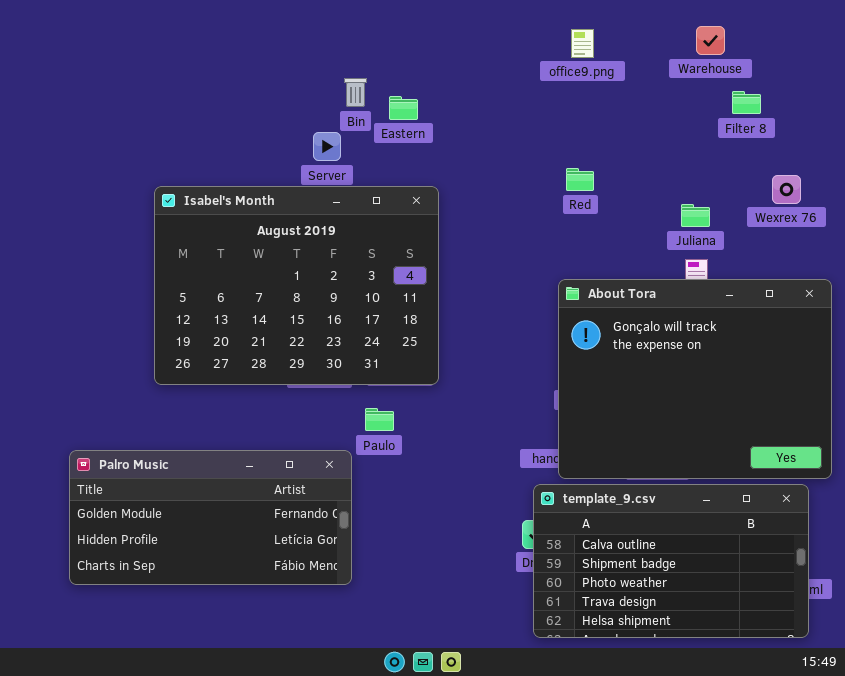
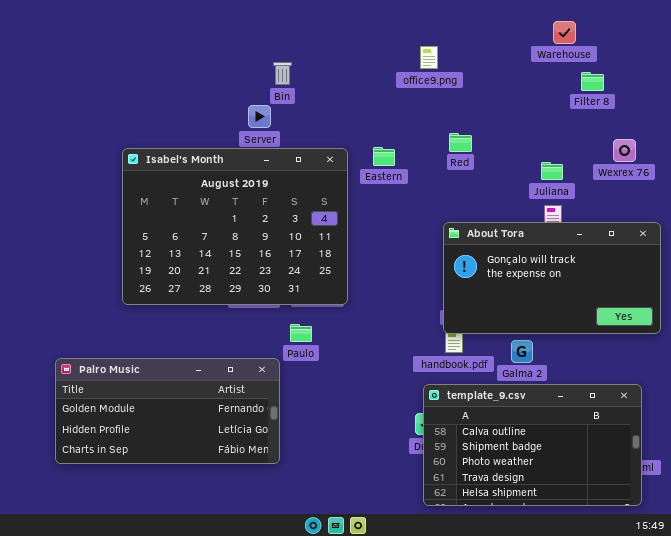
office9.png: [571,29,594,58] -> [420,46,438,69], moved
Eastern: [389,96,418,120] -> [373,147,395,166], moved
About Tora: [558,279,832,479] -> [443,222,661,334], resized

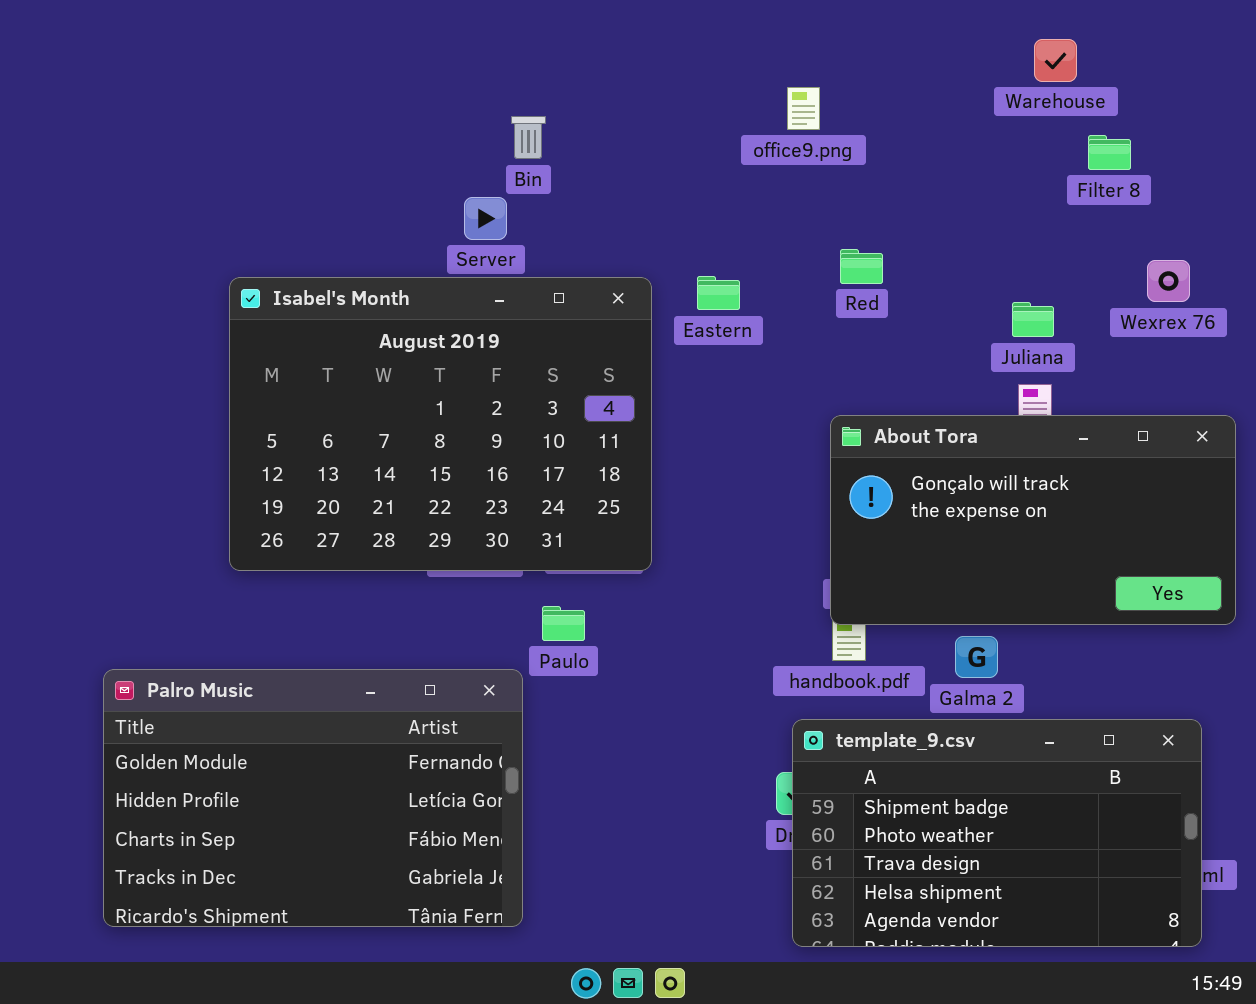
Palro Music: [55,358,280,464] -> [103,669,523,927], resized
template_9.csv: [423,384,642,506] -> [792,719,1202,947], scrolled down 1 row

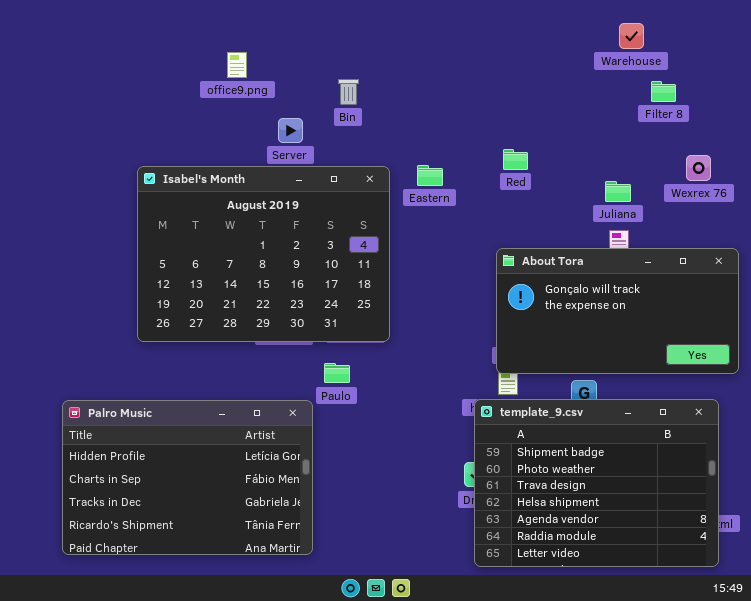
office9.png: [787,87,820,130] -> [227,52,247,78], moved
Bin: [511,116,546,159] -> [338,79,359,105], moved
Palro Music: [103,669,523,927] -> [62,400,313,555], scrolled down 1 row
template_9.csv: [792,719,1202,947] -> [474,399,719,567], resized

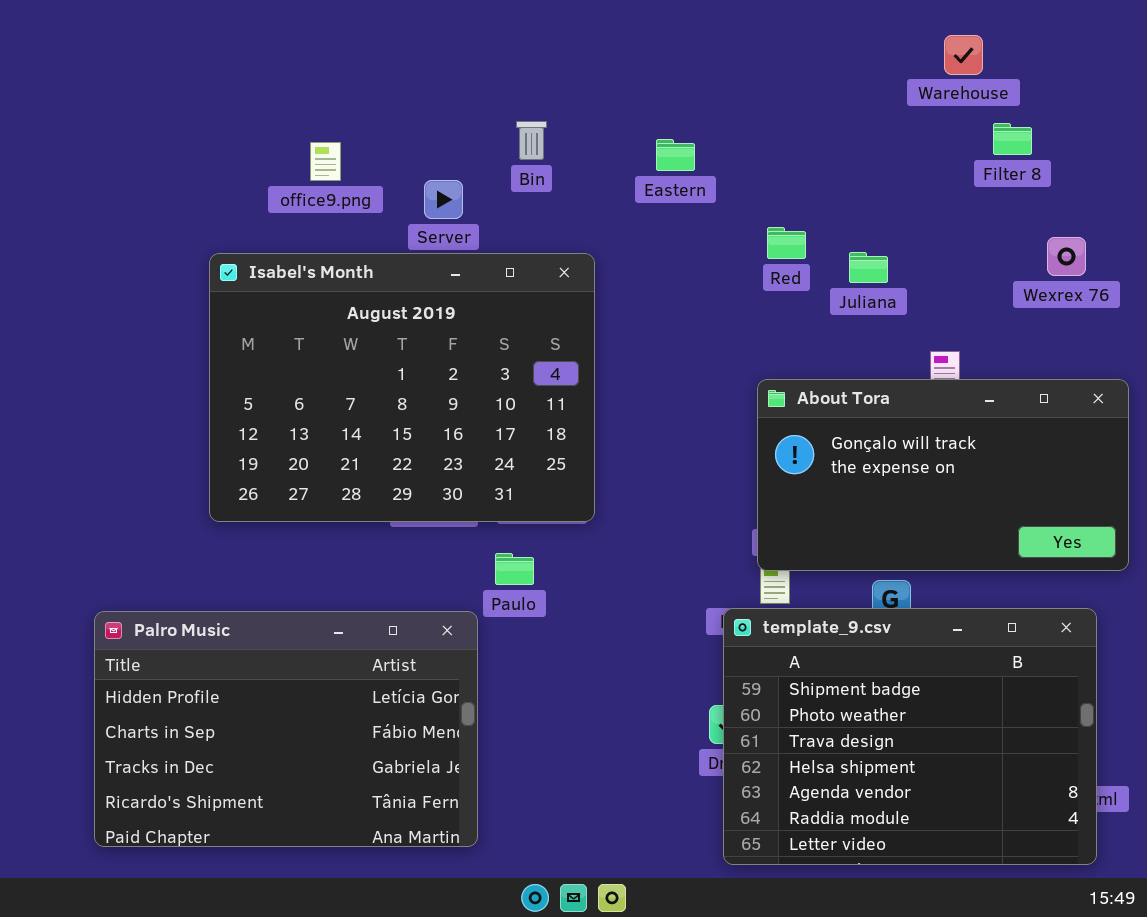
office9.png: [227,52,247,78] -> [310,142,341,181], moved
Eastern: [417,165,443,186] -> [656,139,695,171], moved
Juliana: [605,181,631,202] -> [849,252,888,283], moved

